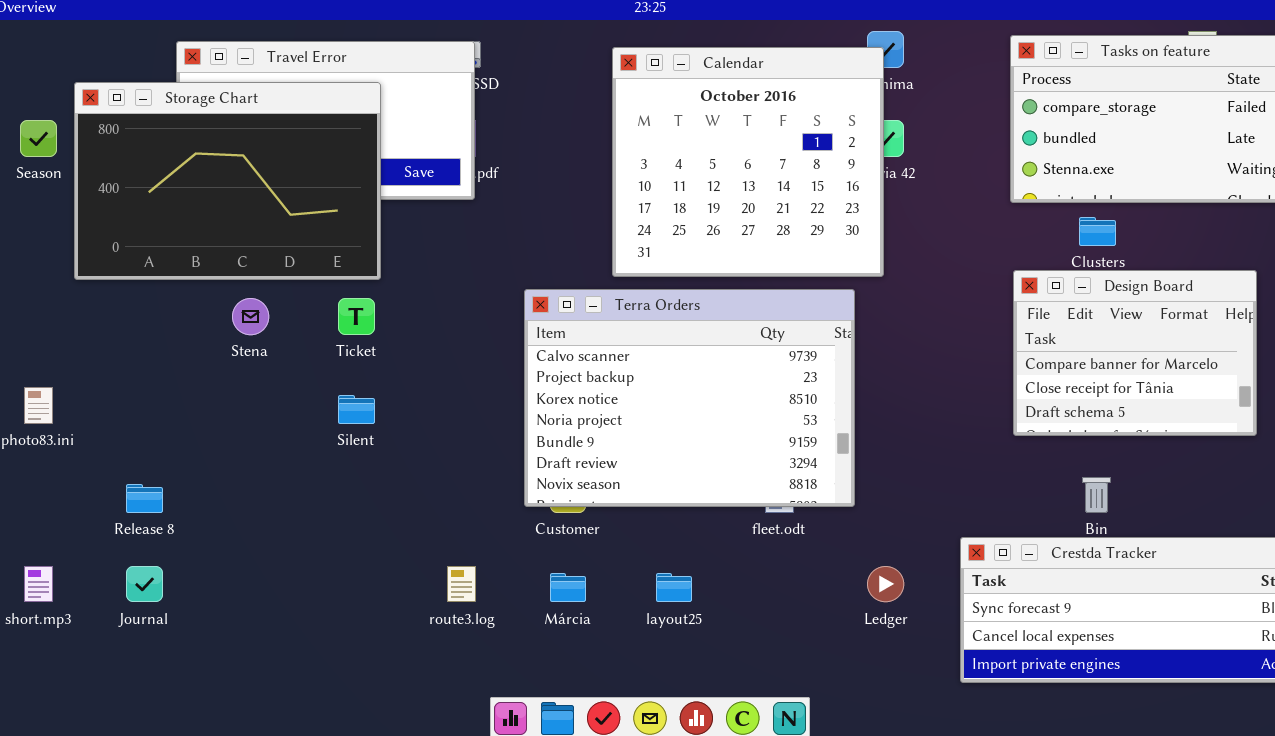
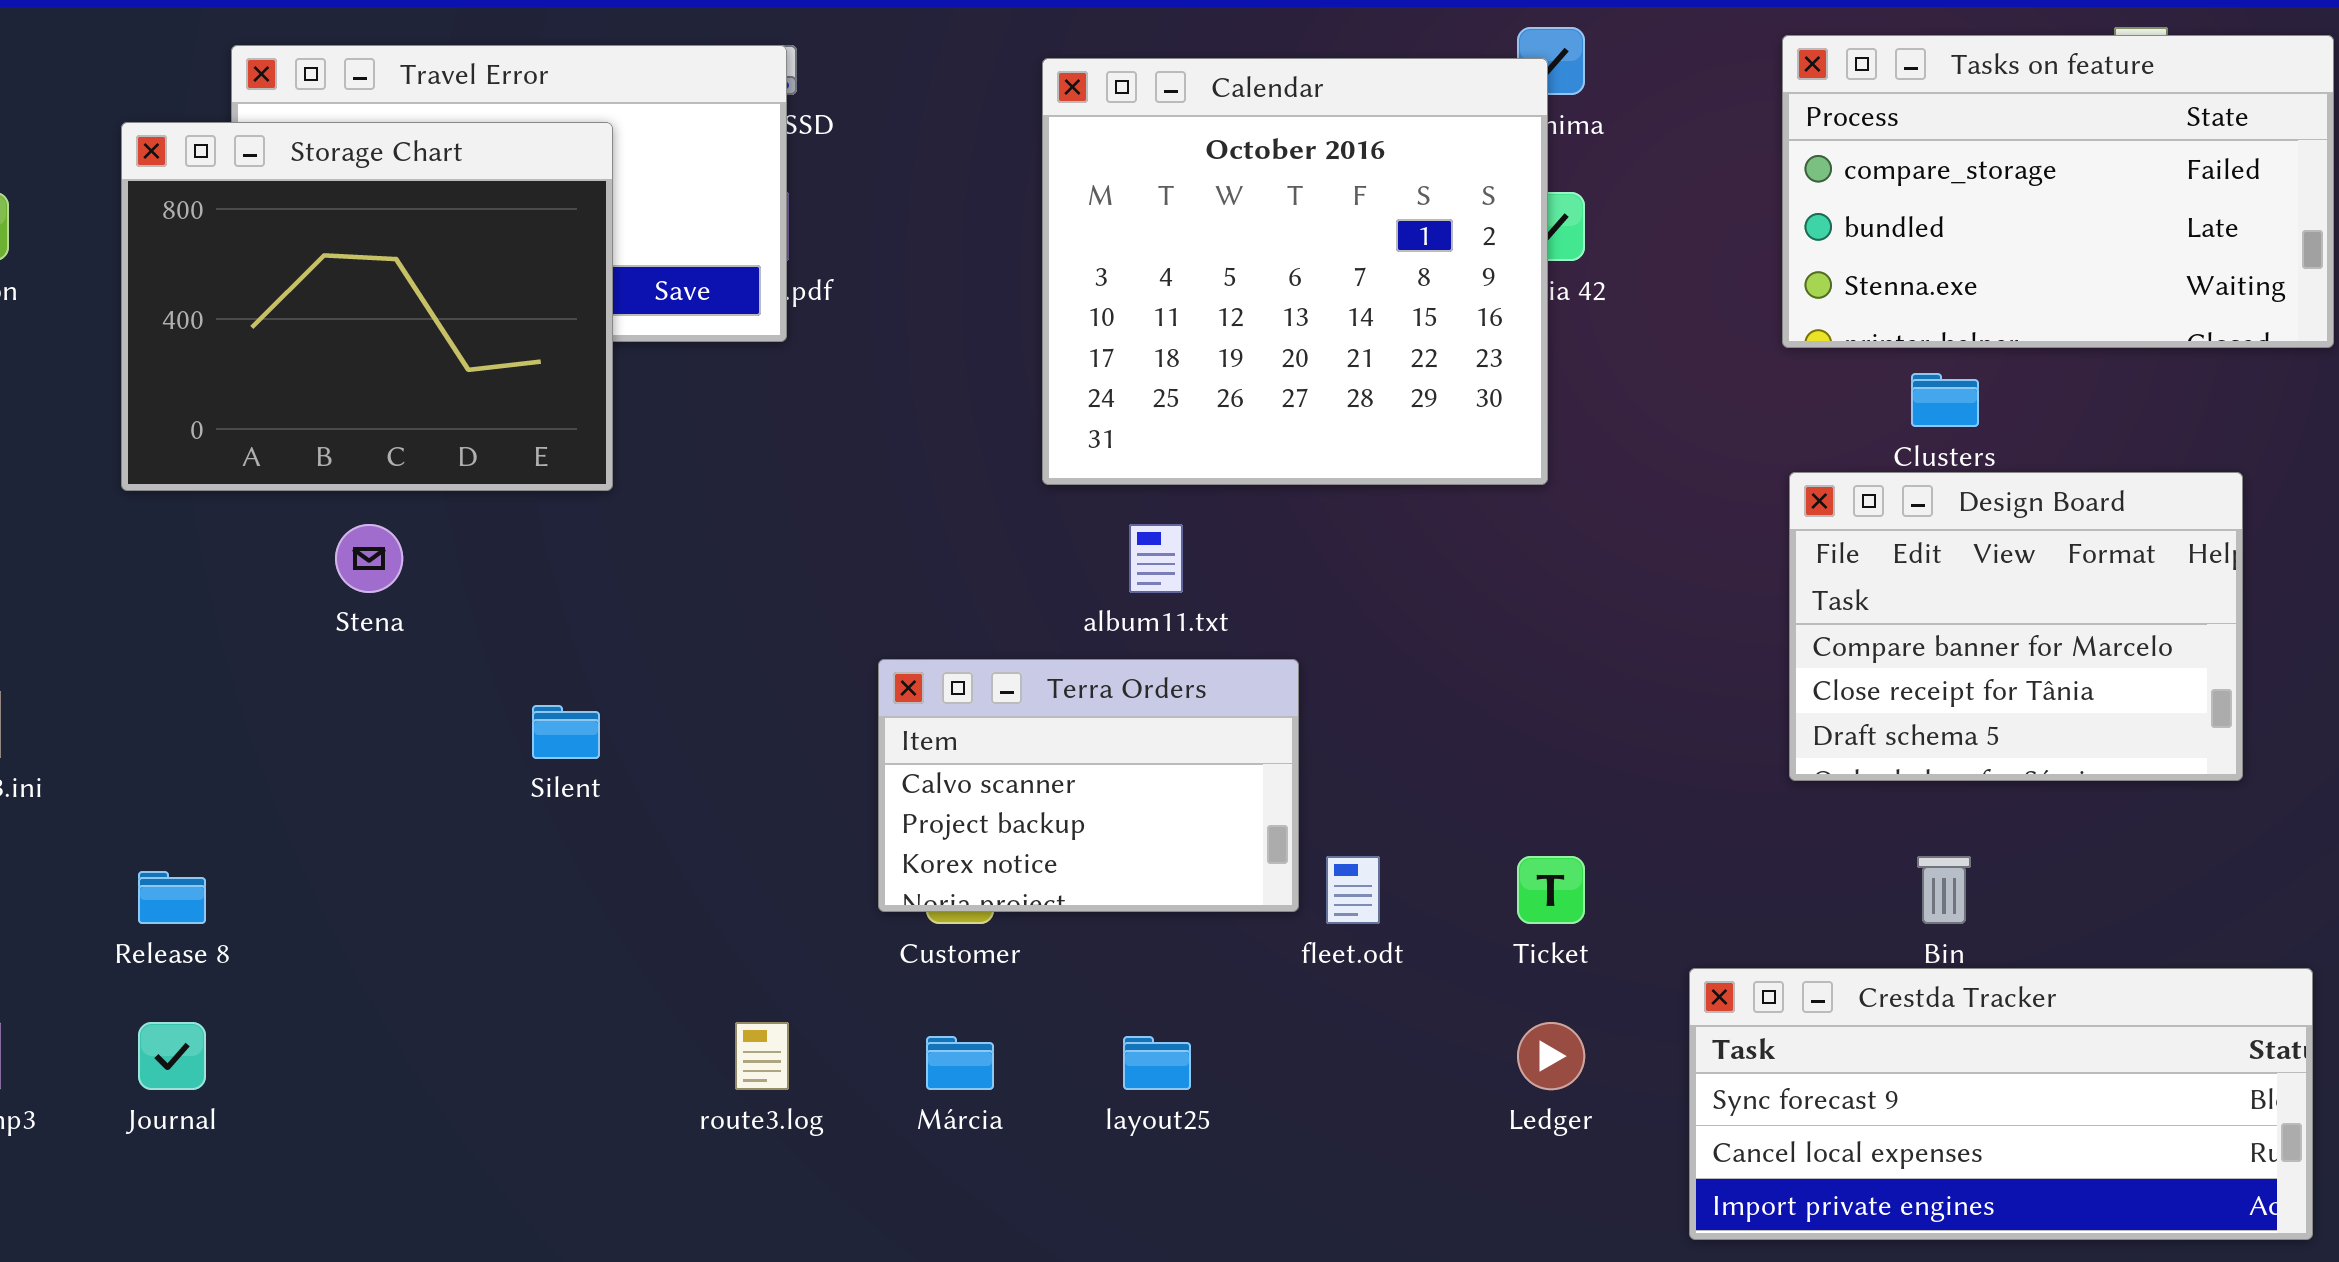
Storage Chart: [74,82,381,280] -> [121,122,613,491], resized
Terra Orders: [524,289,855,507] -> [878,659,1299,912], resized
Ticket: [338,298,375,335] -> [1517,856,1585,924], moved

